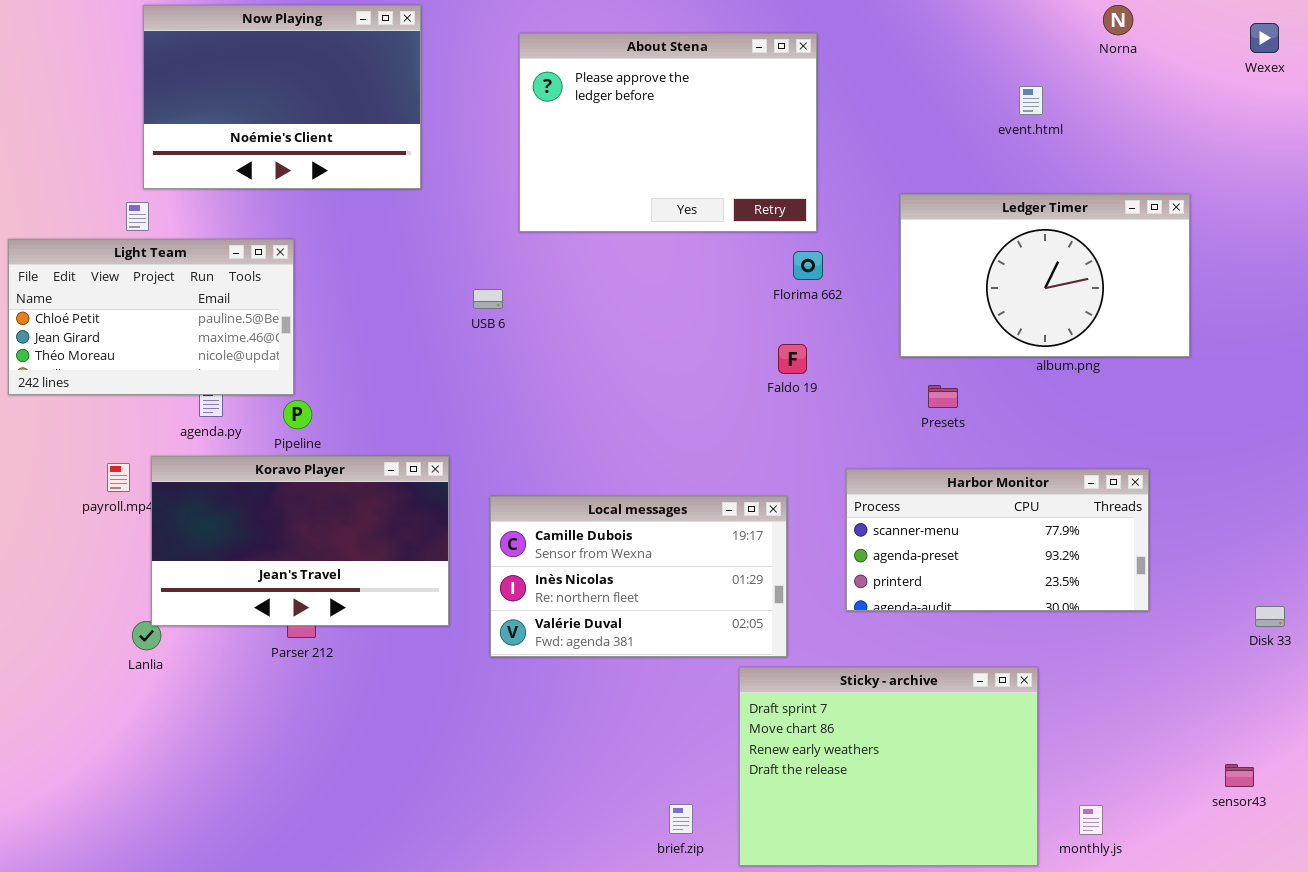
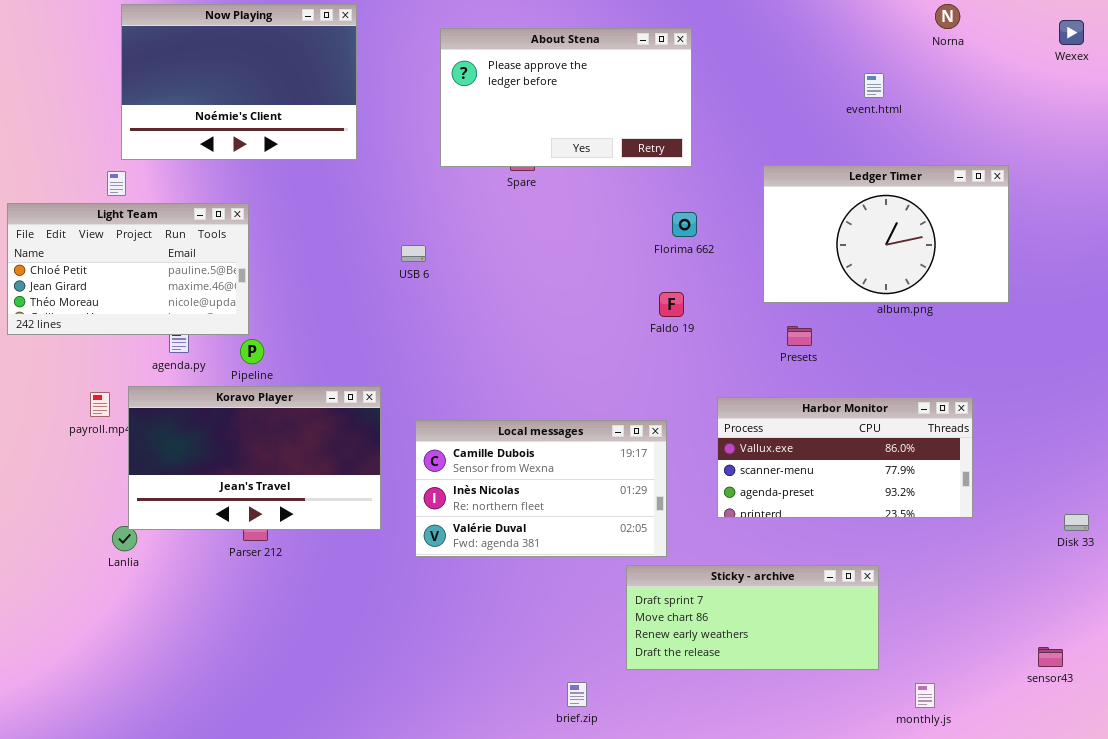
About Stena: [519,33,817,232] -> [440,28,692,167], resized
Harbor Monitor: [846,469,1149,611] -> [717,397,973,518], scrolled up 1 row
Sticky - archive: [739,667,1038,866] -> [626,565,879,670], resized

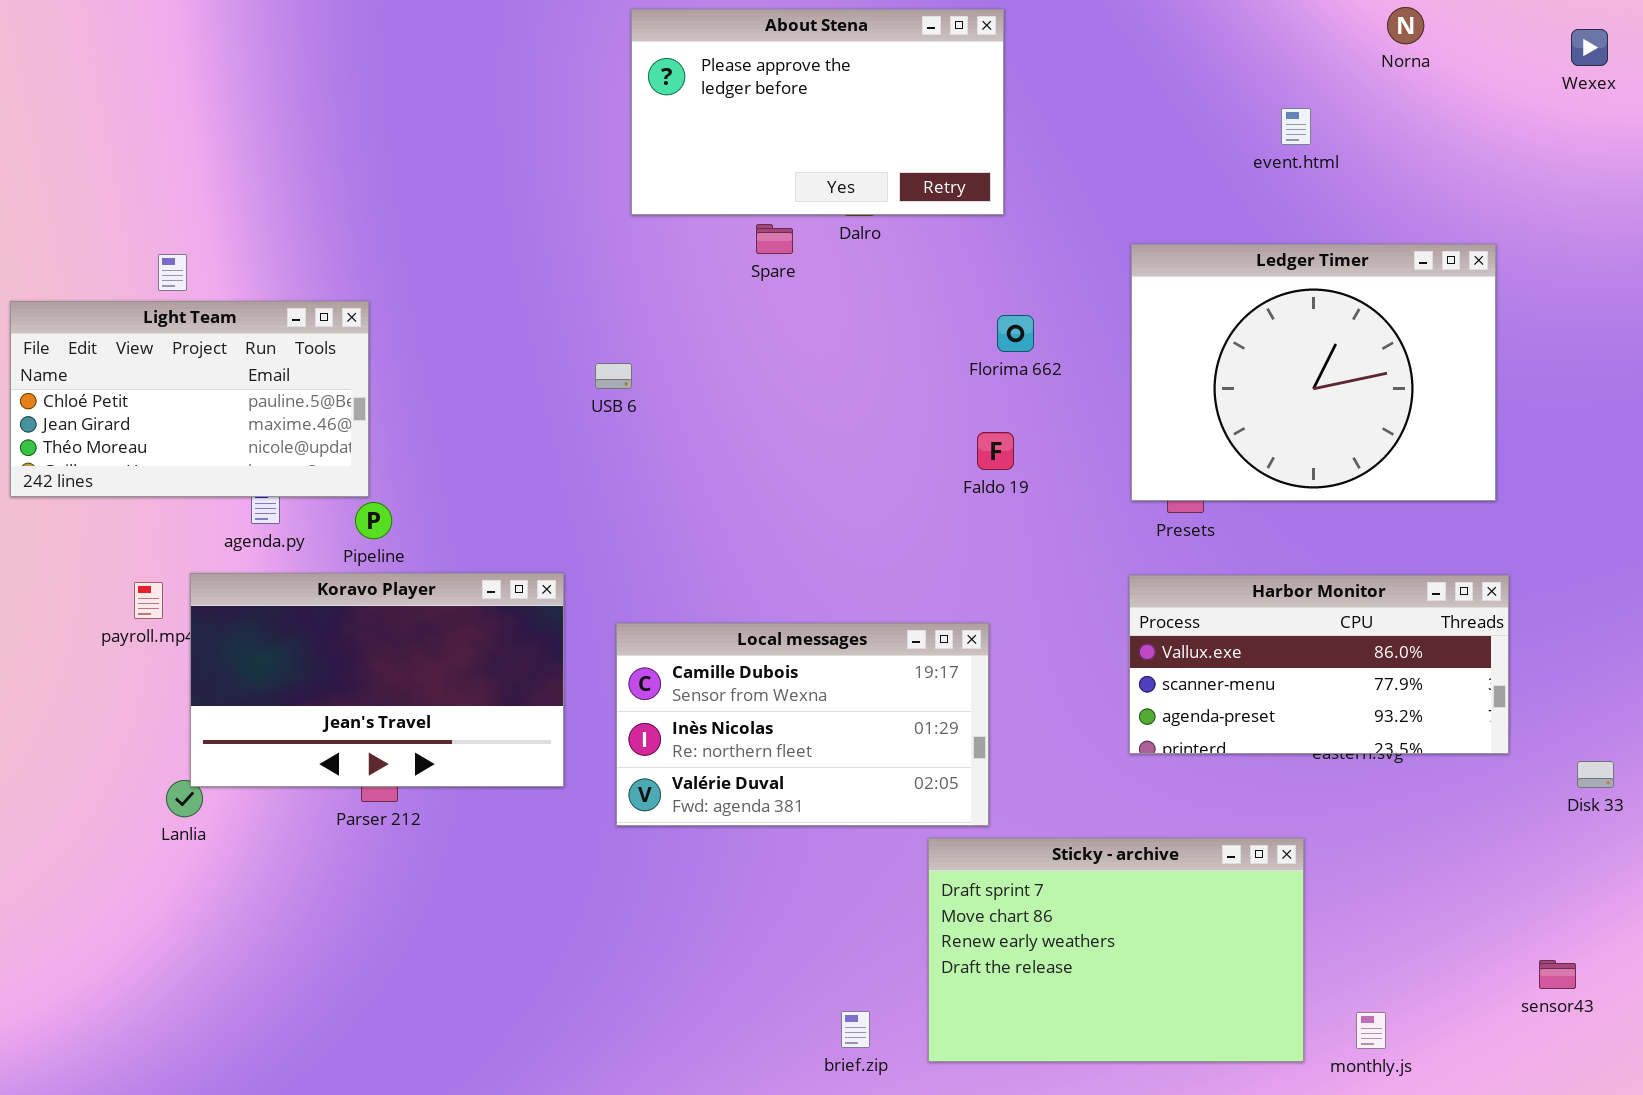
Now Playing: [121,4,357,160] -> none, closed
About Stena: [440,28,692,167] -> [631,9,1004,215], moved
Ledger Timer: [763,165,1009,303] -> [1131,244,1496,501], resized
Harbor Monitor: [717,397,973,518] -> [1129,575,1509,754], moved
Sticky - archive: [626,565,879,670] -> [928,838,1304,1062], resized

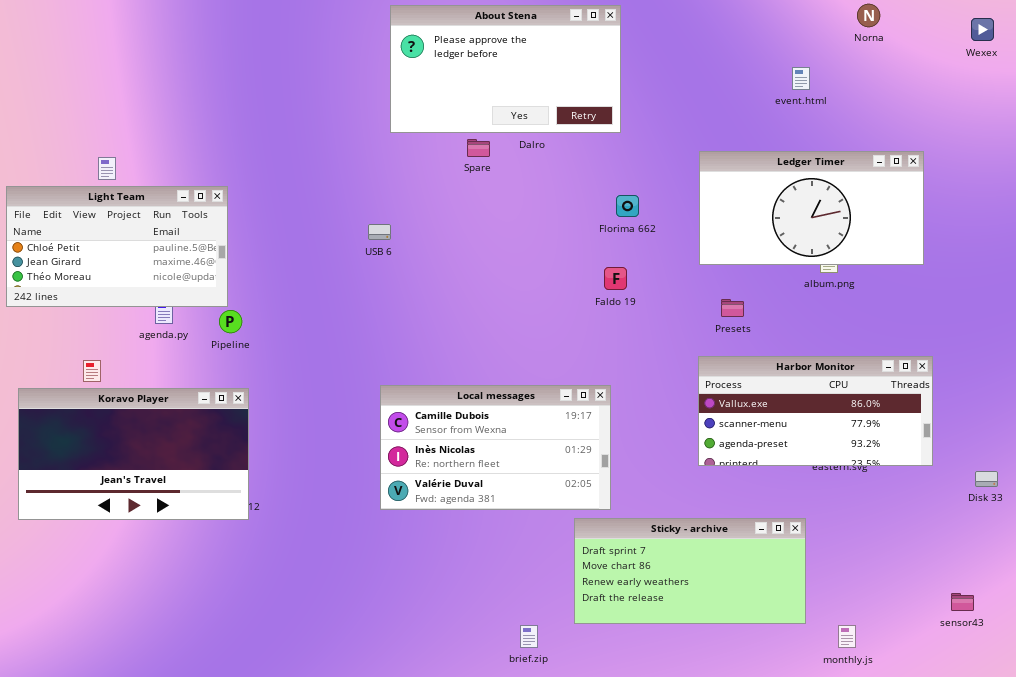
Ledger Timer: [1131,244,1496,501] -> [699,151,924,265], resized
Koravo Player: [190,573,564,787] -> [18,388,249,520], moved
Sticky - archive: [928,838,1304,1062] -> [574,518,806,624], resized

